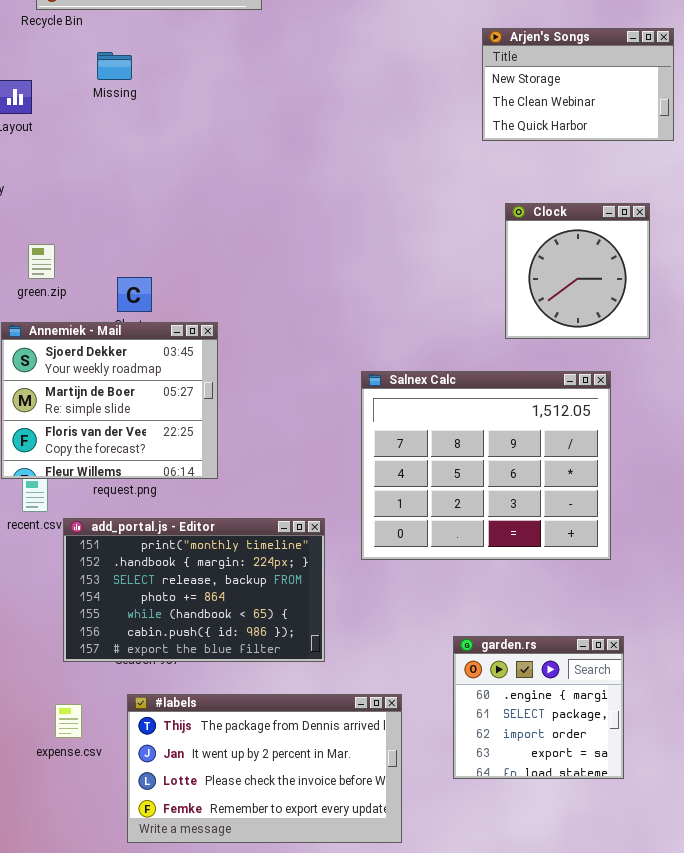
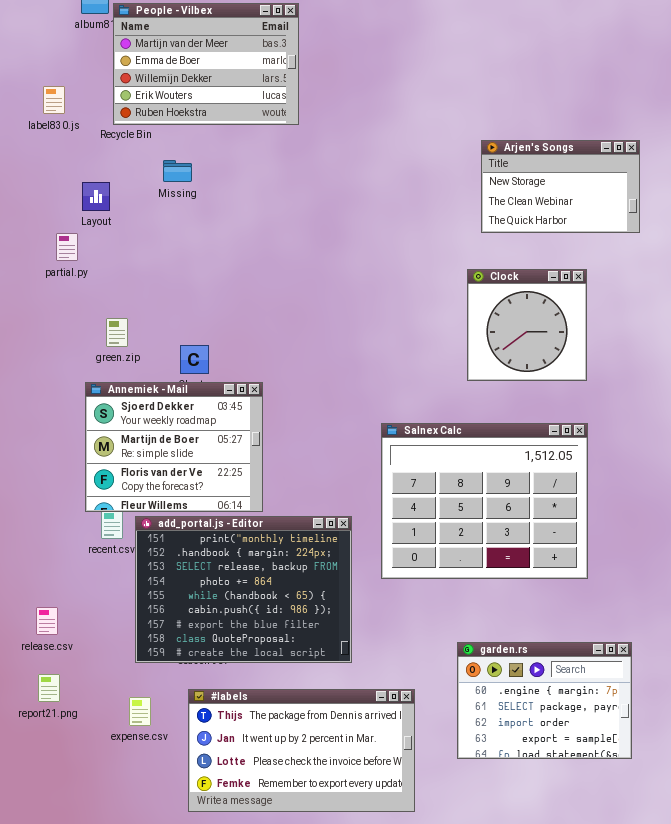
Clock: [505,203,650,339] -> [467,269,587,381], moved
add_portal.js - Editor: [63,518,325,662] -> [135,516,352,663], resized
garden.rs: [453,636,624,779] -> [457,642,632,759], resized

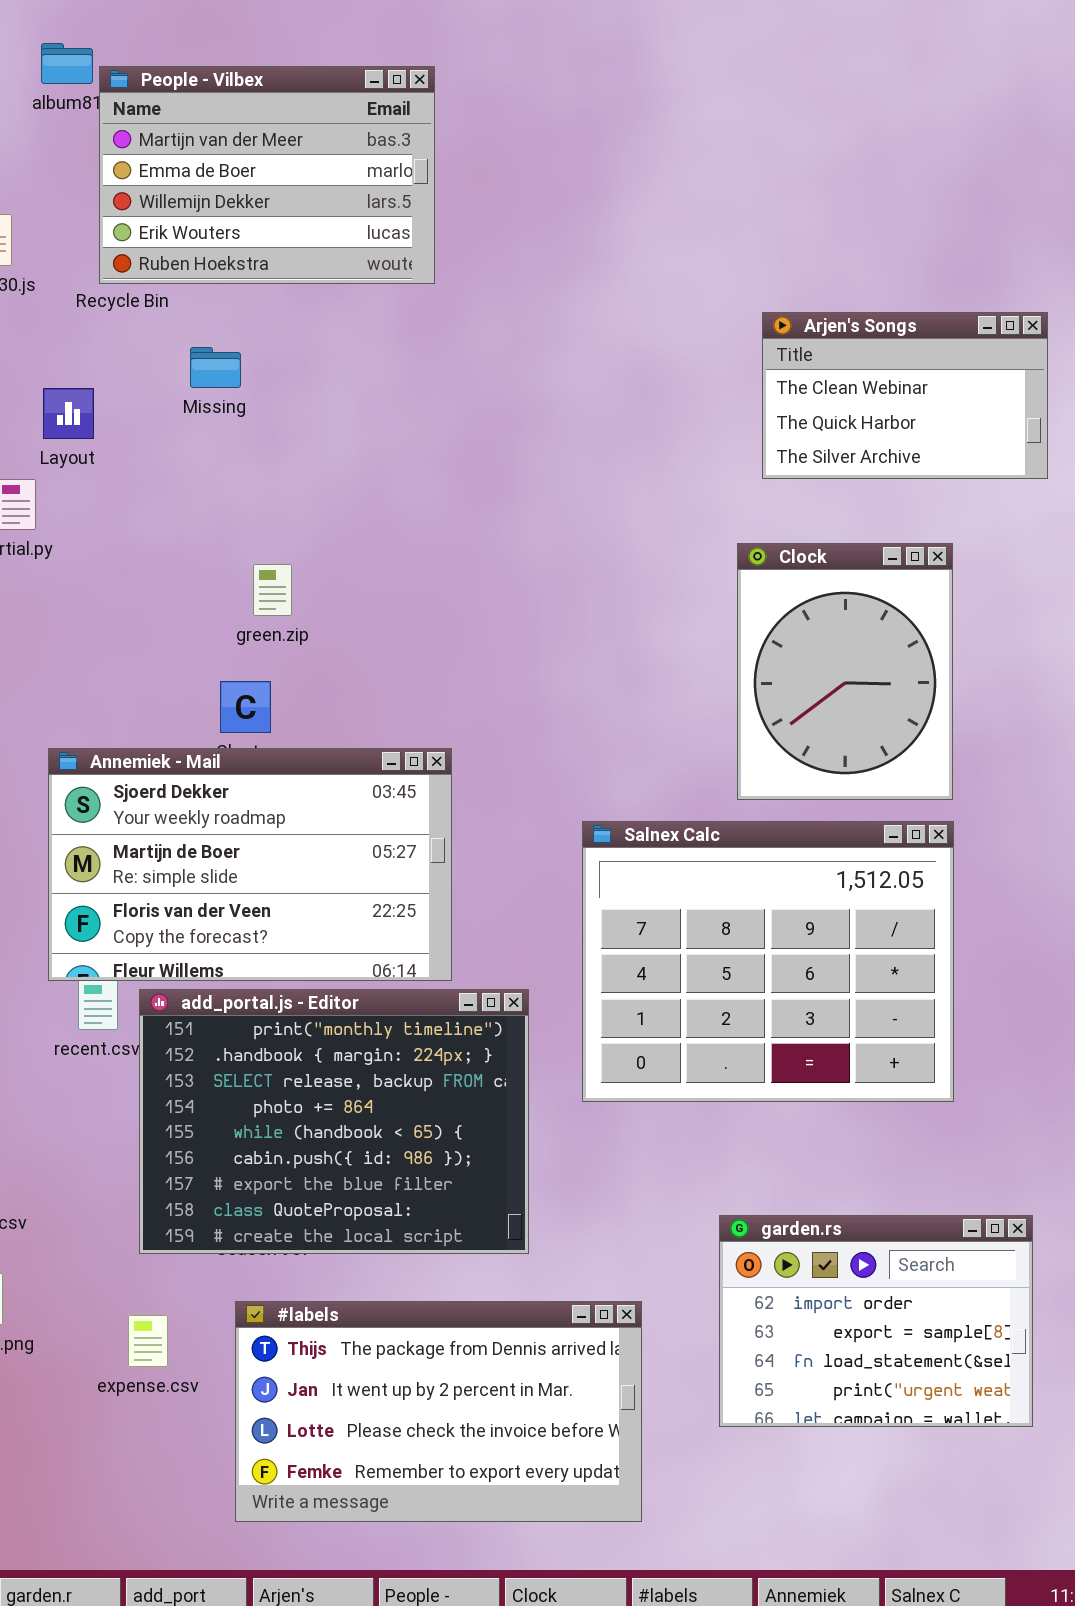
Arjen's Songs: [481,140,640,233] -> [762,312,1048,479], scrolled down 1 row
Clock: [467,269,587,381] -> [737,543,953,800], resized
green.zip: [106,318,128,347] -> [253,564,292,616], moved
Annemiek - Mail: [85,382,263,512] -> [48,748,452,981], resized
garden.rs: [457,642,632,759] -> [719,1215,1033,1427], scrolled down 2 rows

